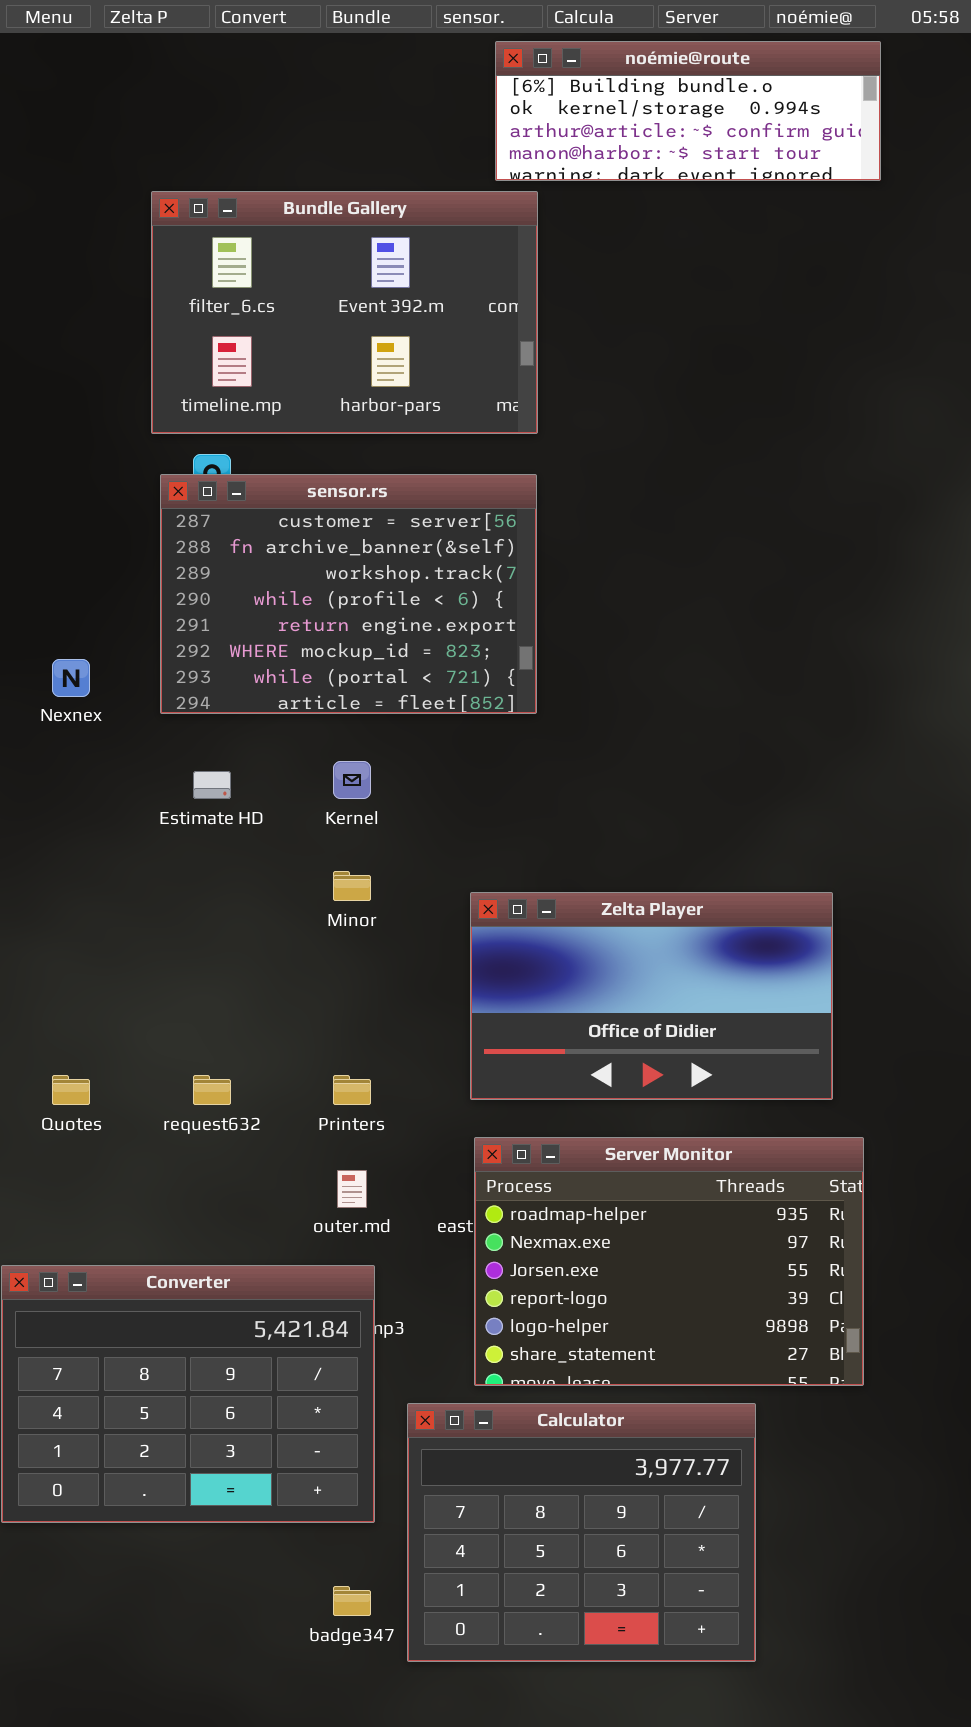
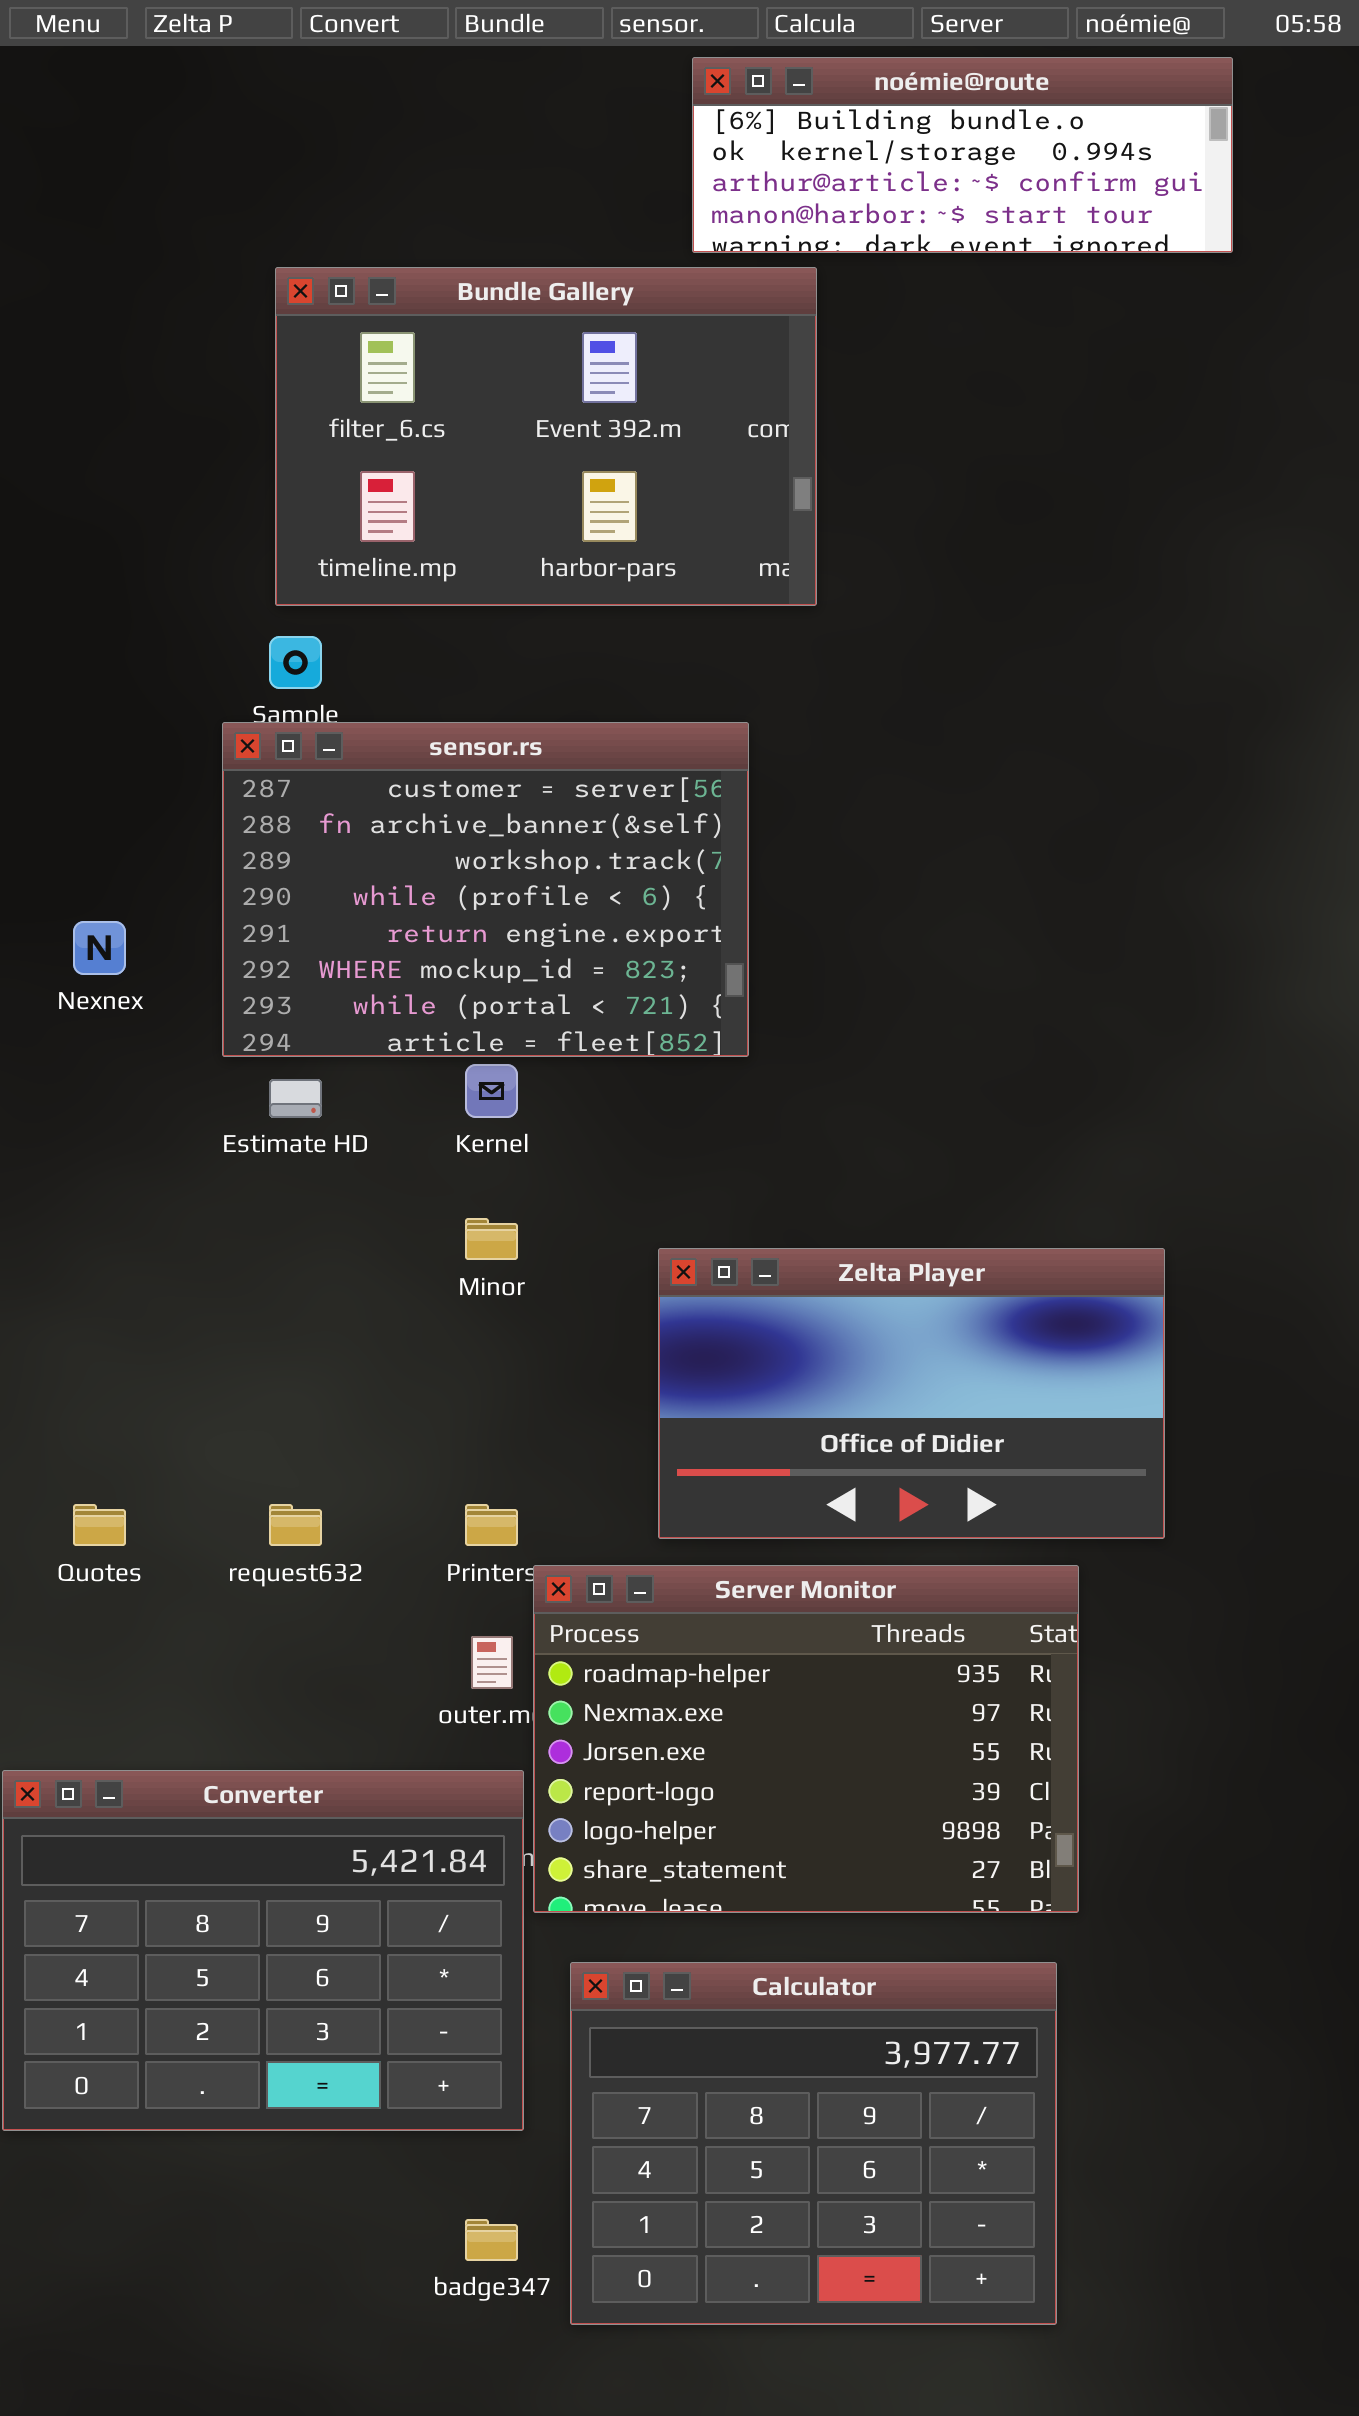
Bundle Gallery: [151,191,538,434] -> [275,267,817,606], moved
sensor.rs: [160,474,537,714] -> [222,722,749,1057], moved
Server Monitor: [474,1137,864,1386] -> [533,1565,1079,1913], moved

